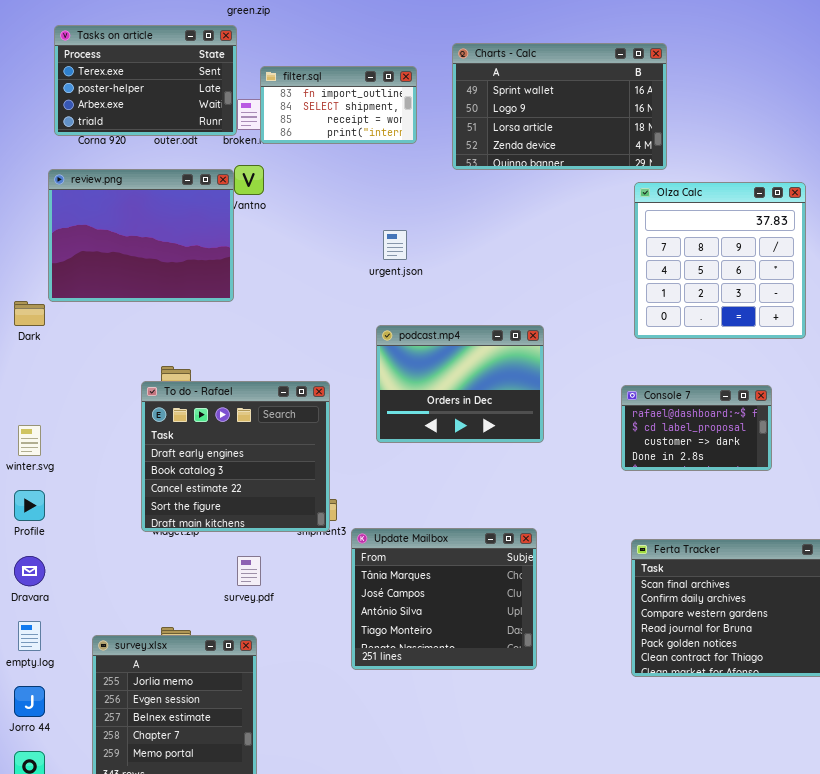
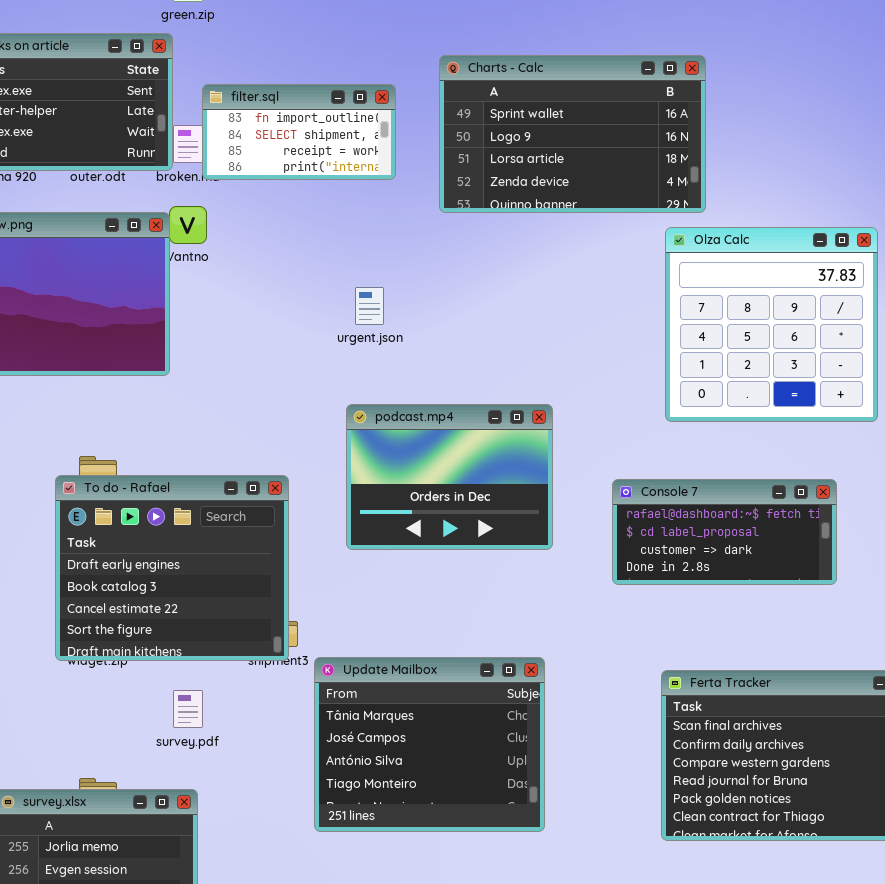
Console 7: [621,385,772,471] -> [612,479,837,585], resized

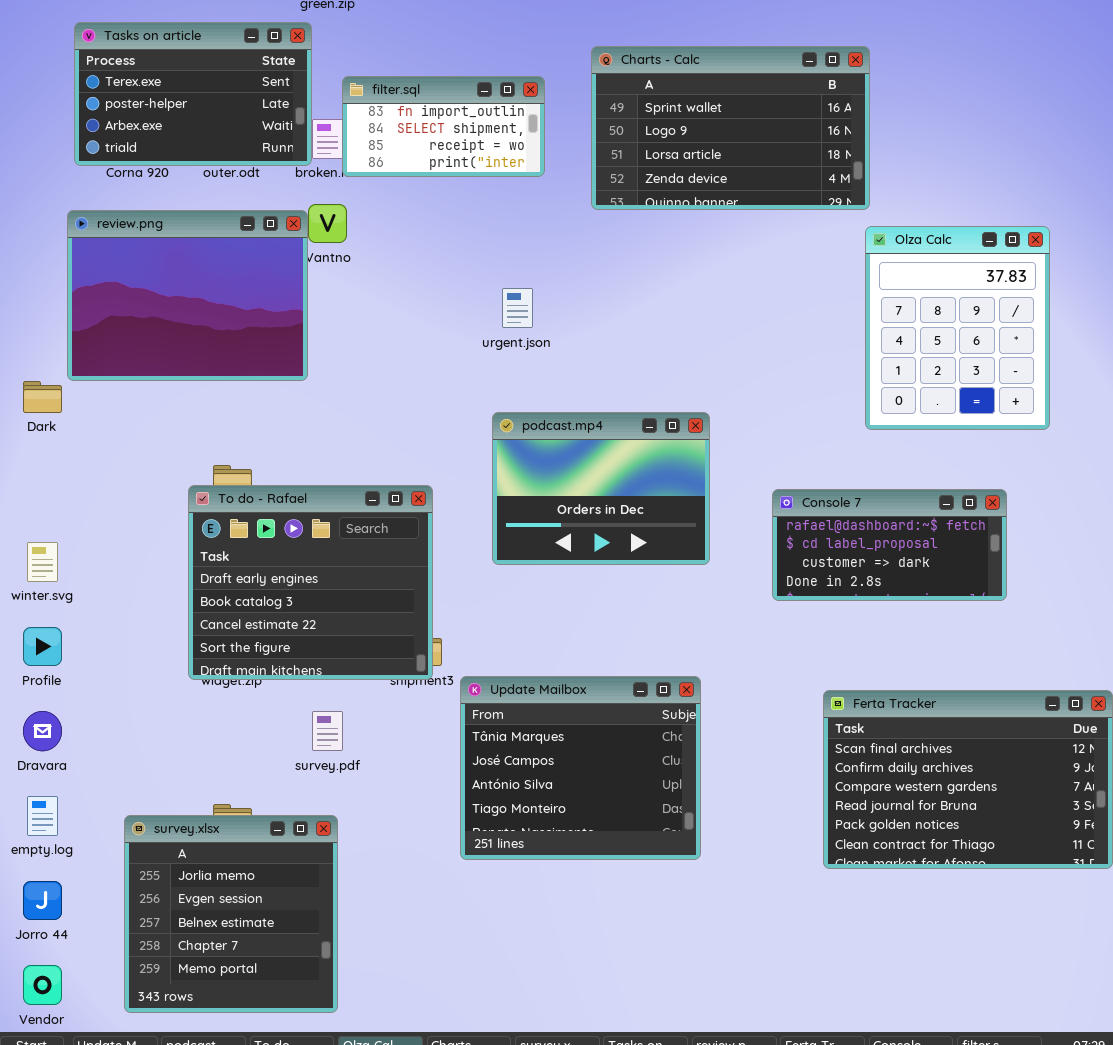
Olza Calc: [665,227,878,422] -> [865,226,1050,430], resized

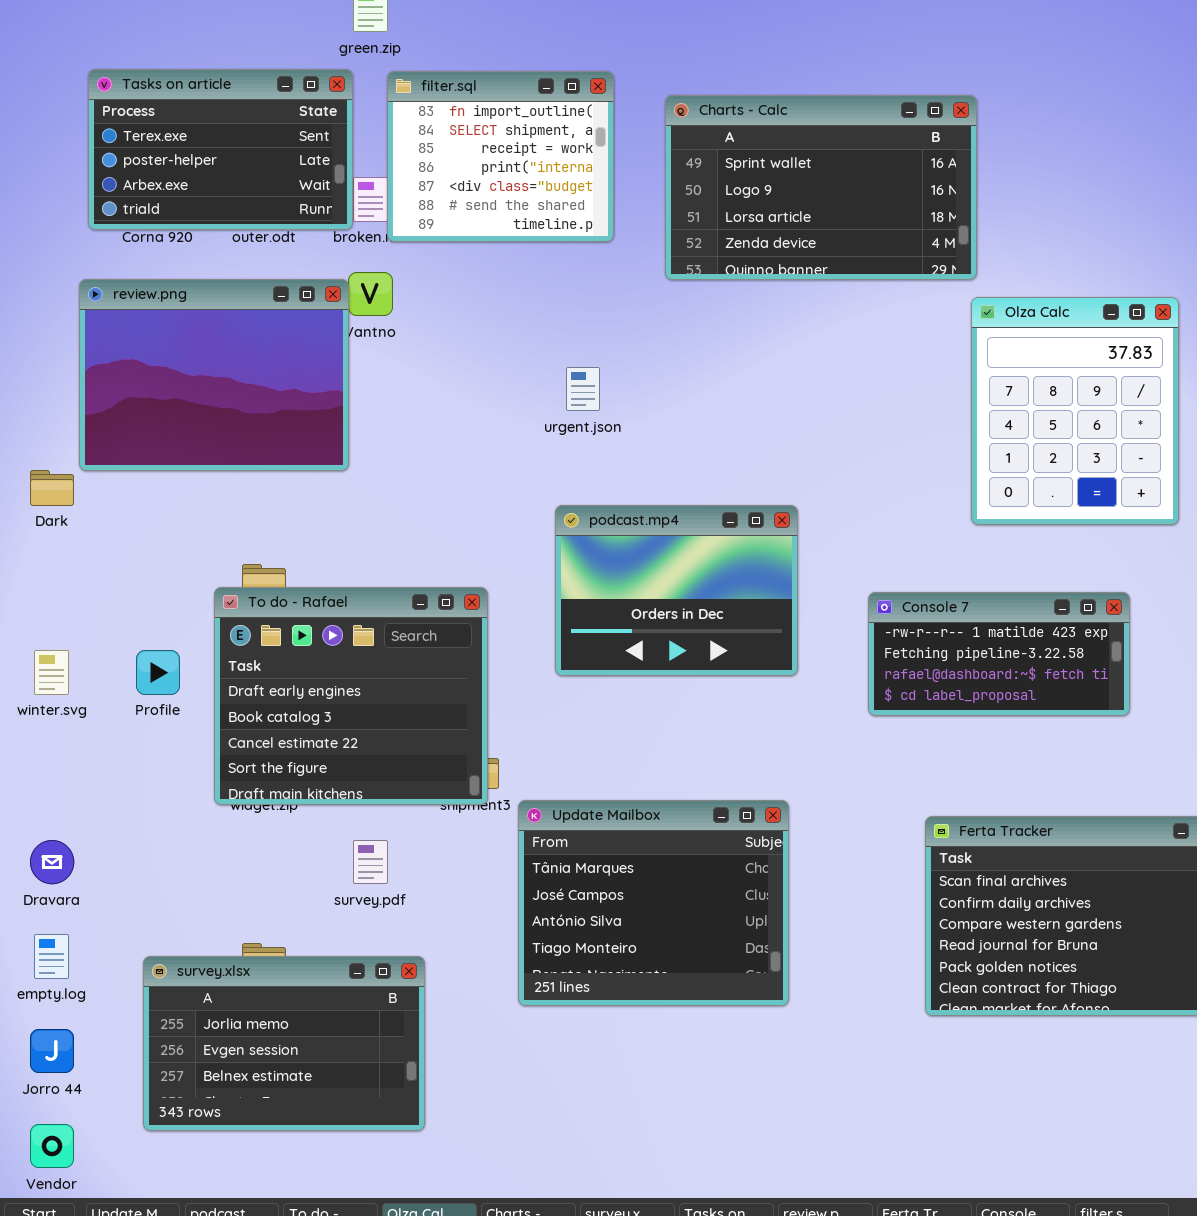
filter.sql: [342,76,545,177] -> [387,71,614,242], resized
Console 7: [772,489,1007,601] -> [868,592,1130,716], scrolled up 2 rows
Profile: [23,627,62,666] -> [136,650,180,695], moved
survey.xlsx: [124,815,338,1013] -> [143,956,425,1131], resized

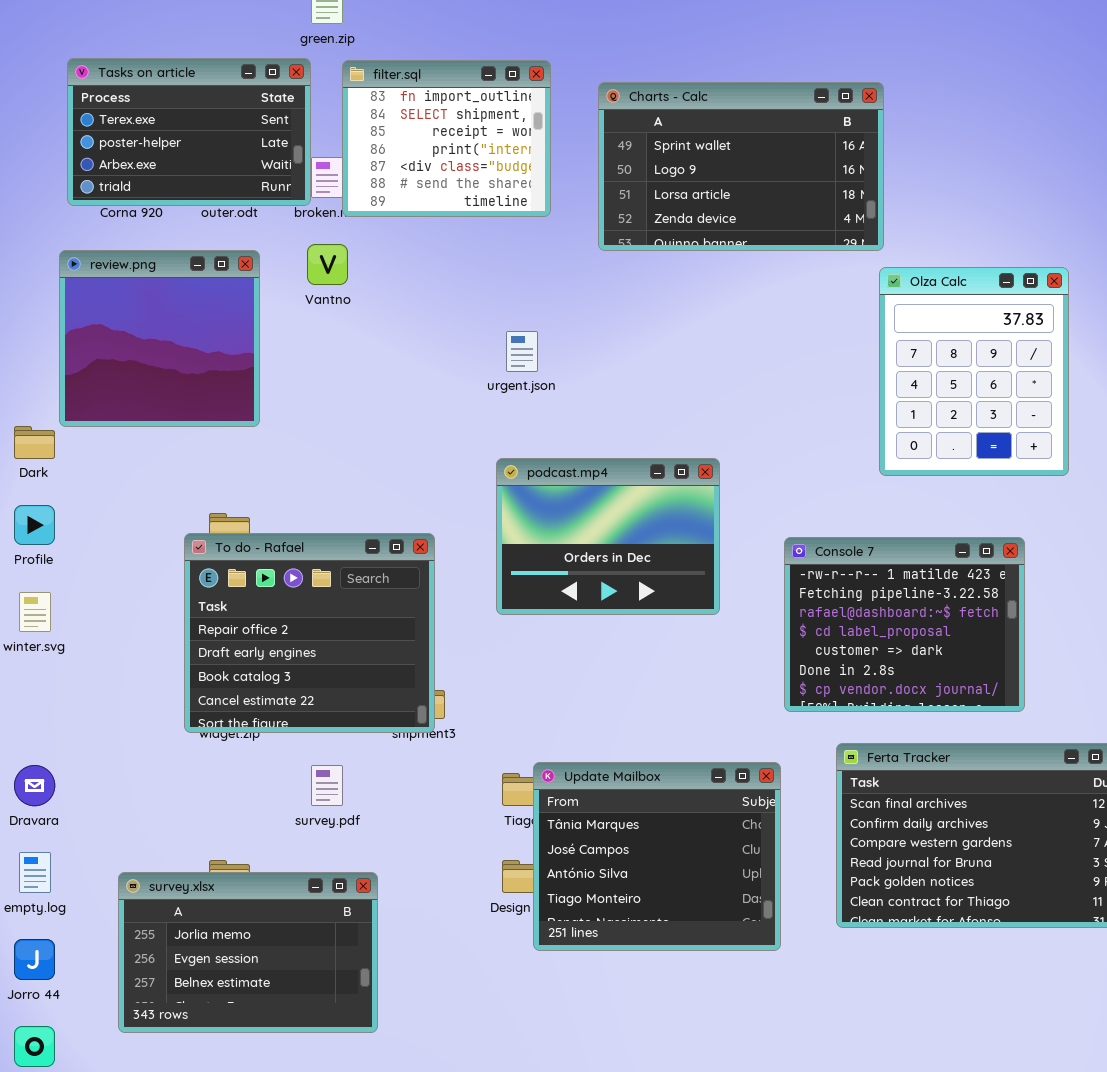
review.png: [79,279,349,471] -> [59,250,260,427], resized
To do - Rafael: [214,587,488,805] -> [184,533,435,733], scrolled up 1 row
Console 7: [868,592,1130,716] -> [784,537,1025,712], resized
Profile: [136,650,180,695] -> [14,505,55,545], moved
Update Mailbox: [518,800,789,1006] -> [533,762,781,951], moved

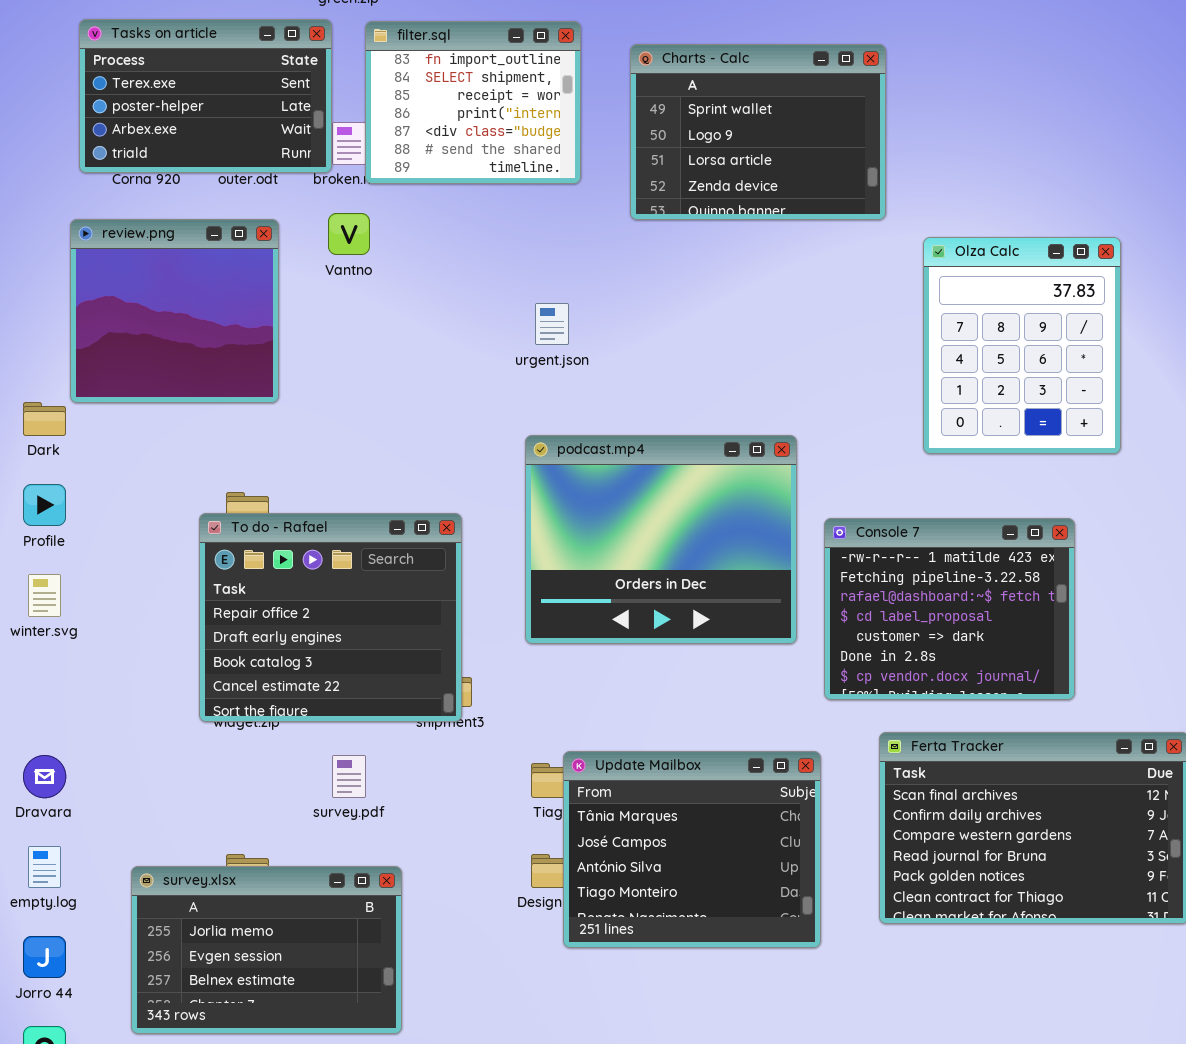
Charts - Calc: [598,82,884,251] -> [630,44,886,220], resized
podcast.mp4: [496,458,720,615] -> [525,435,797,644], resized

